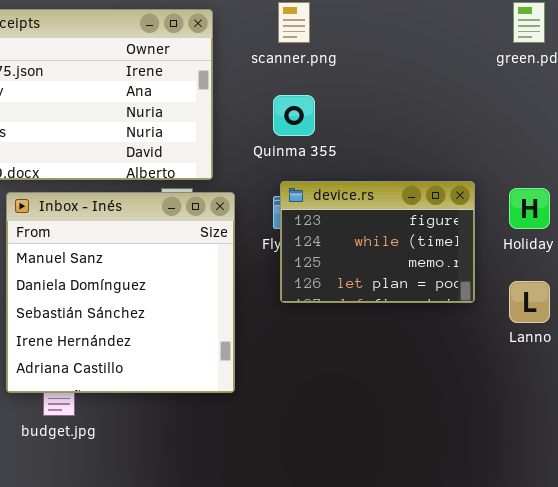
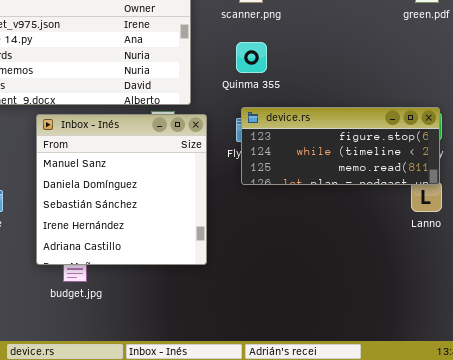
device.rs: [280,181,475,303] -> [241,107,440,185], resized

